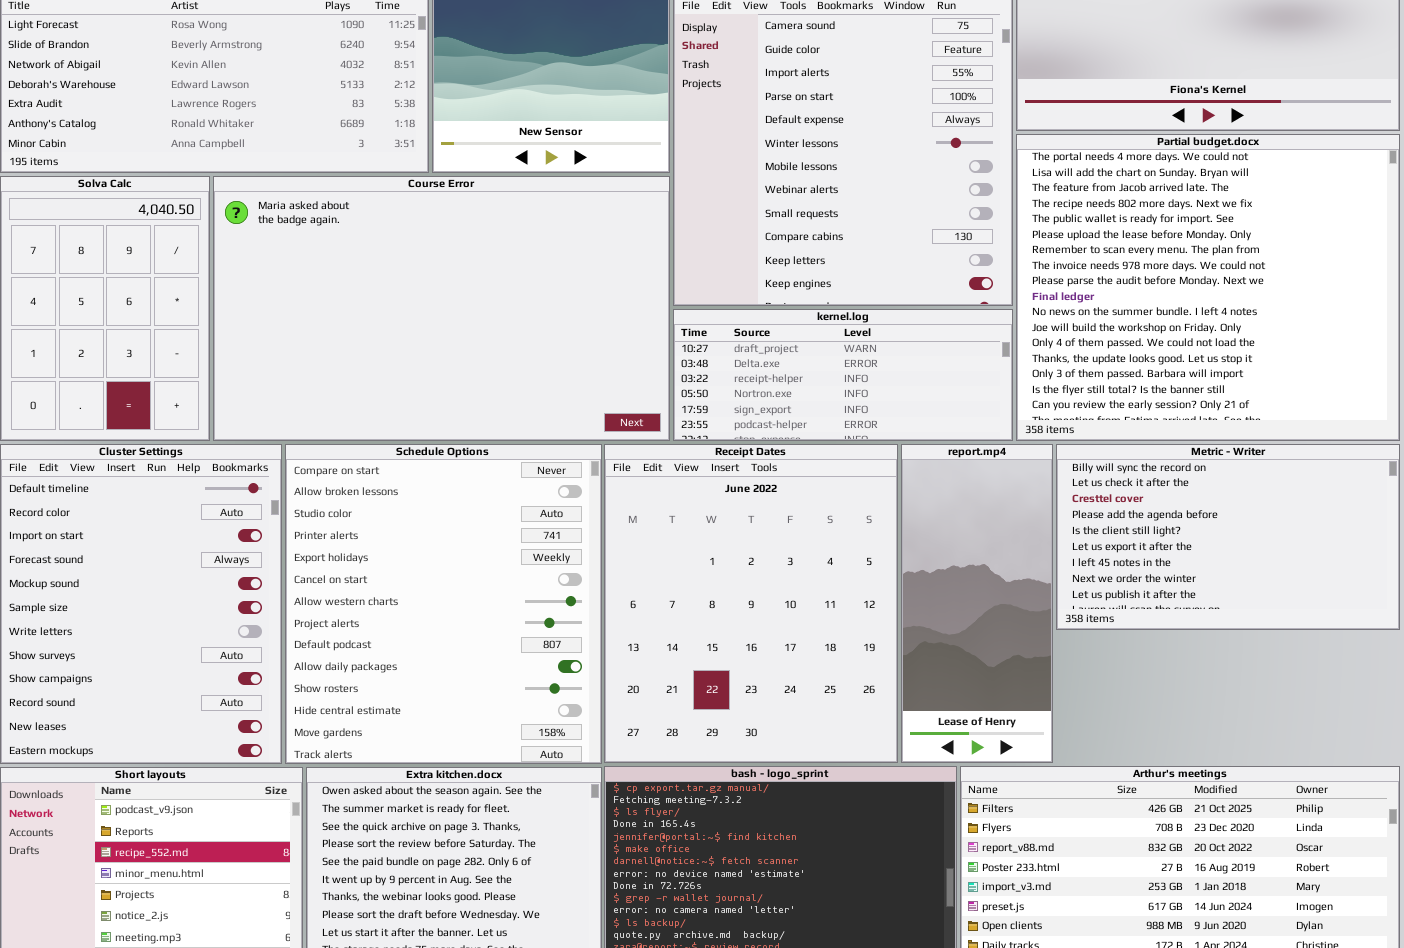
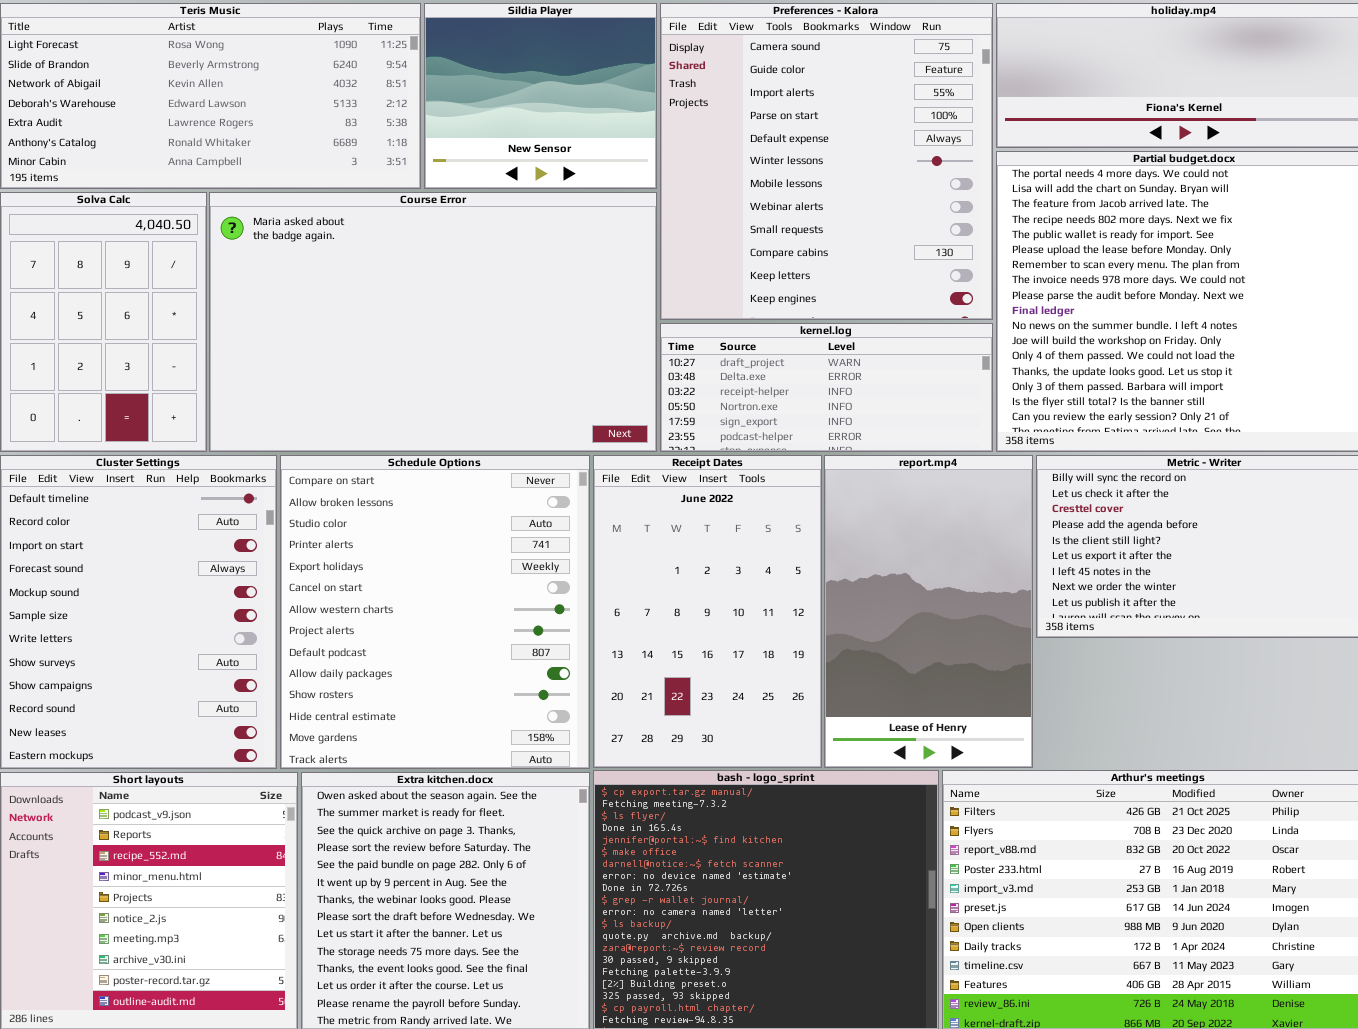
Receipt Dates: [604,444,898,763] -> [593,455,822,768], resized
report.mp4: [901,444,1053,763] -> [824,455,1033,768], resized

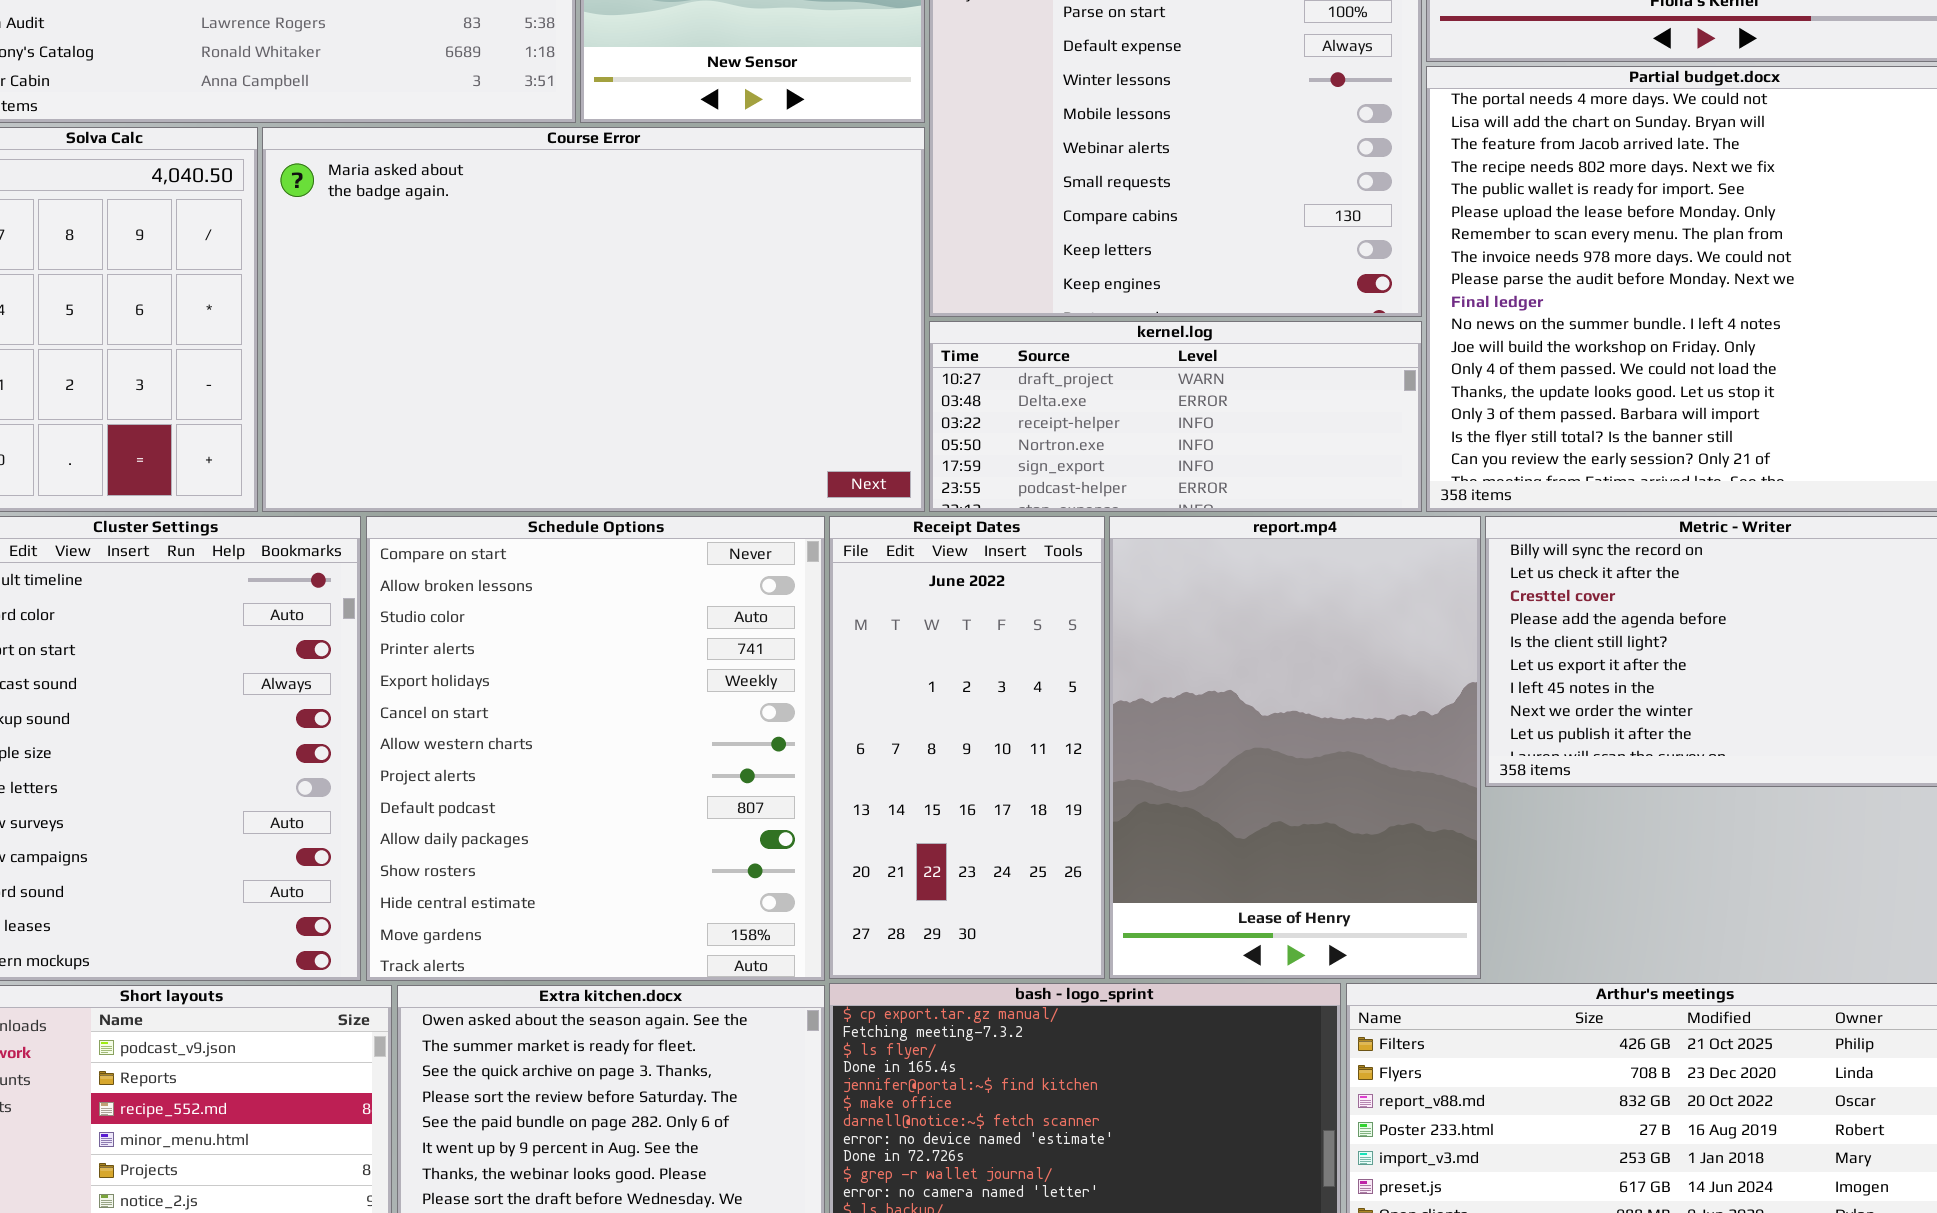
Receipt Dates: [593,455,822,768] -> [829,516,1105,979], resized
report.mp4: [824,455,1033,768] -> [1109,516,1481,979], resized

